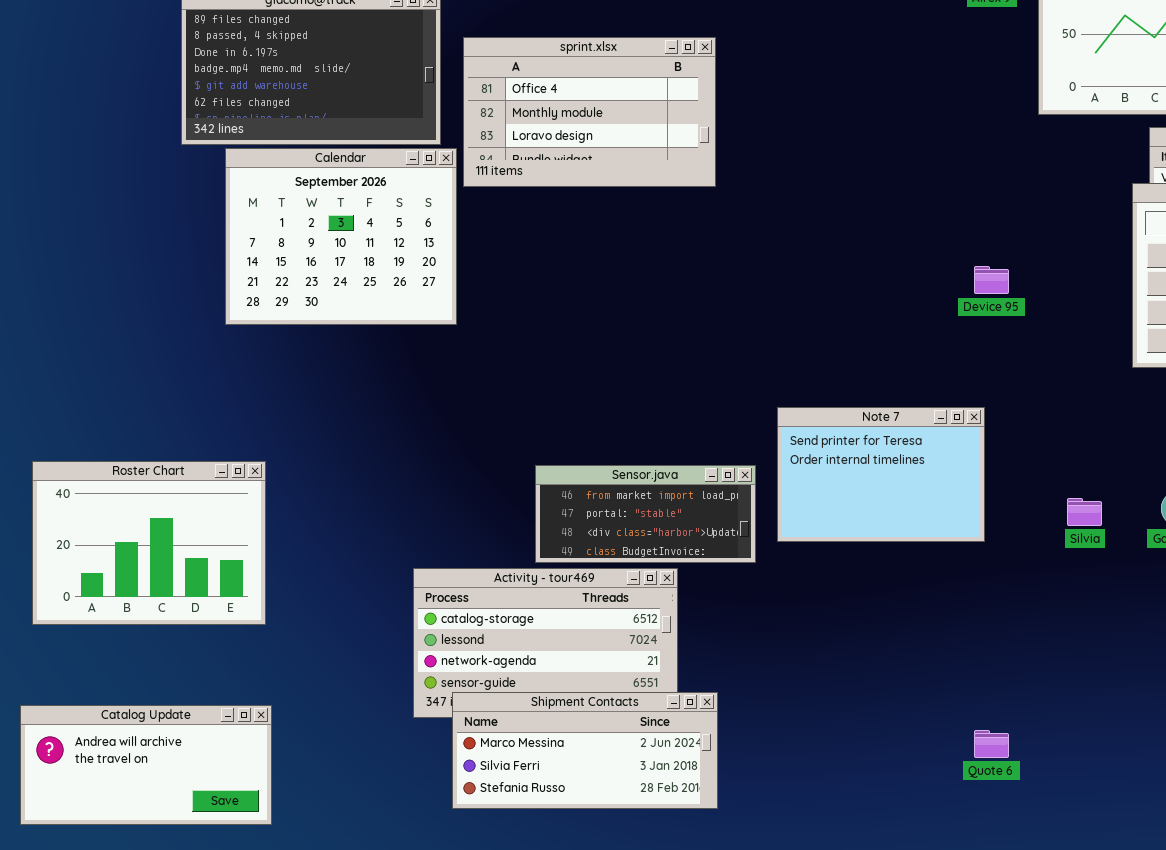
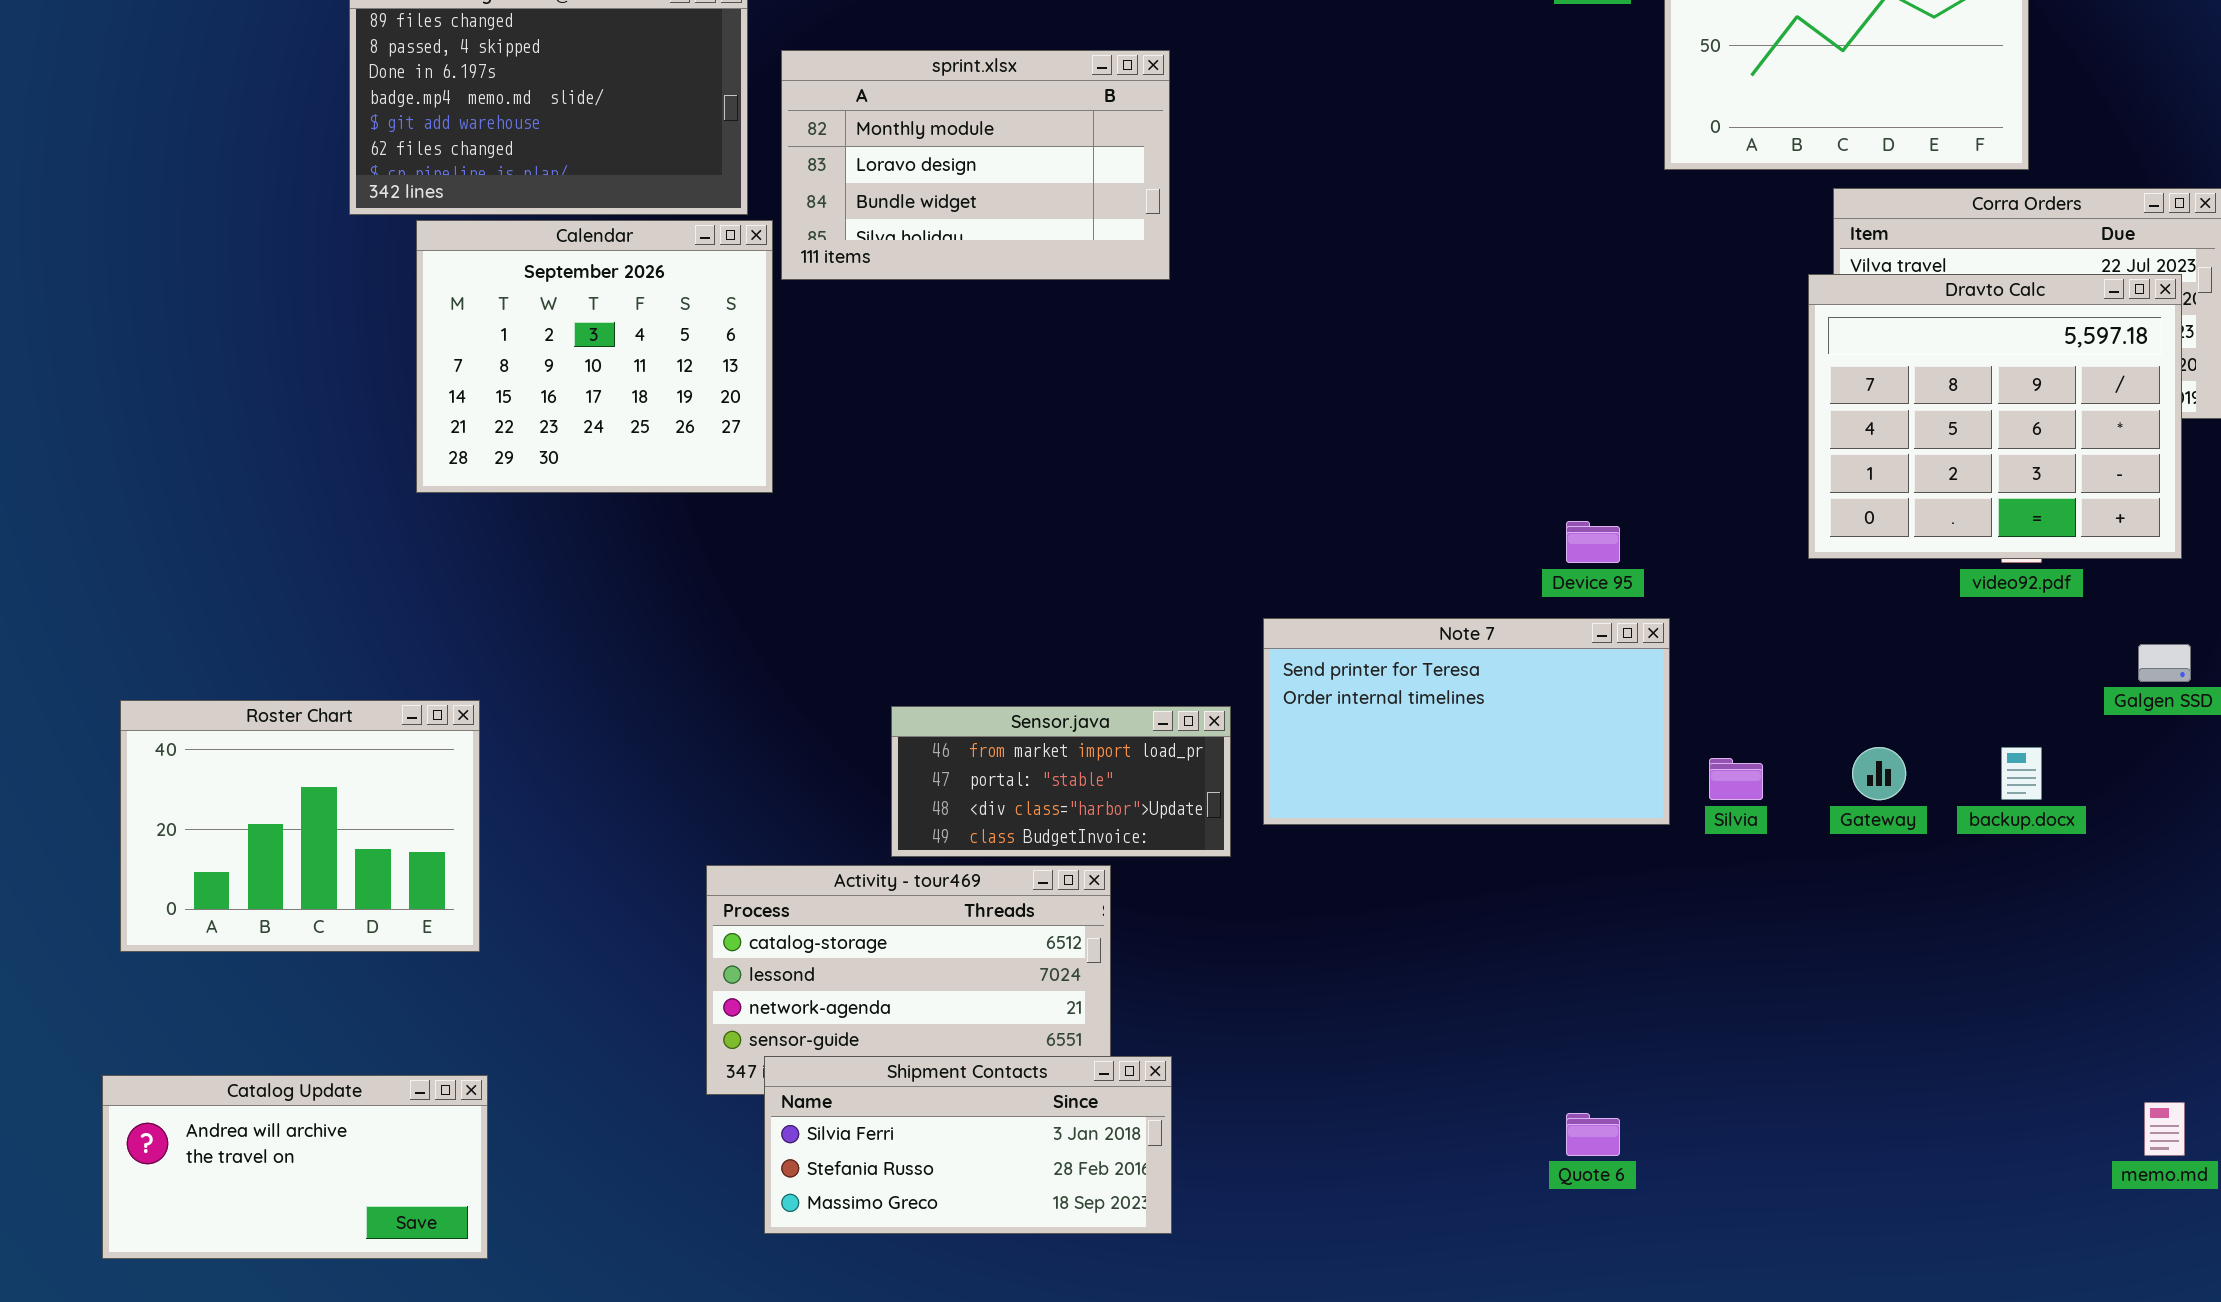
sprint.xlsx: [463,37,716,187] -> [781,50,1170,280], scrolled down 1 row
Device 95: [974,266,1009,294] -> [1566,521,1620,563], moved
Note 7: [777,407,985,542] -> [1263,618,1670,825], resized
Shipment Contacts: [452,692,718,809] -> [764,1056,1172,1234], scrolled down 1 row

